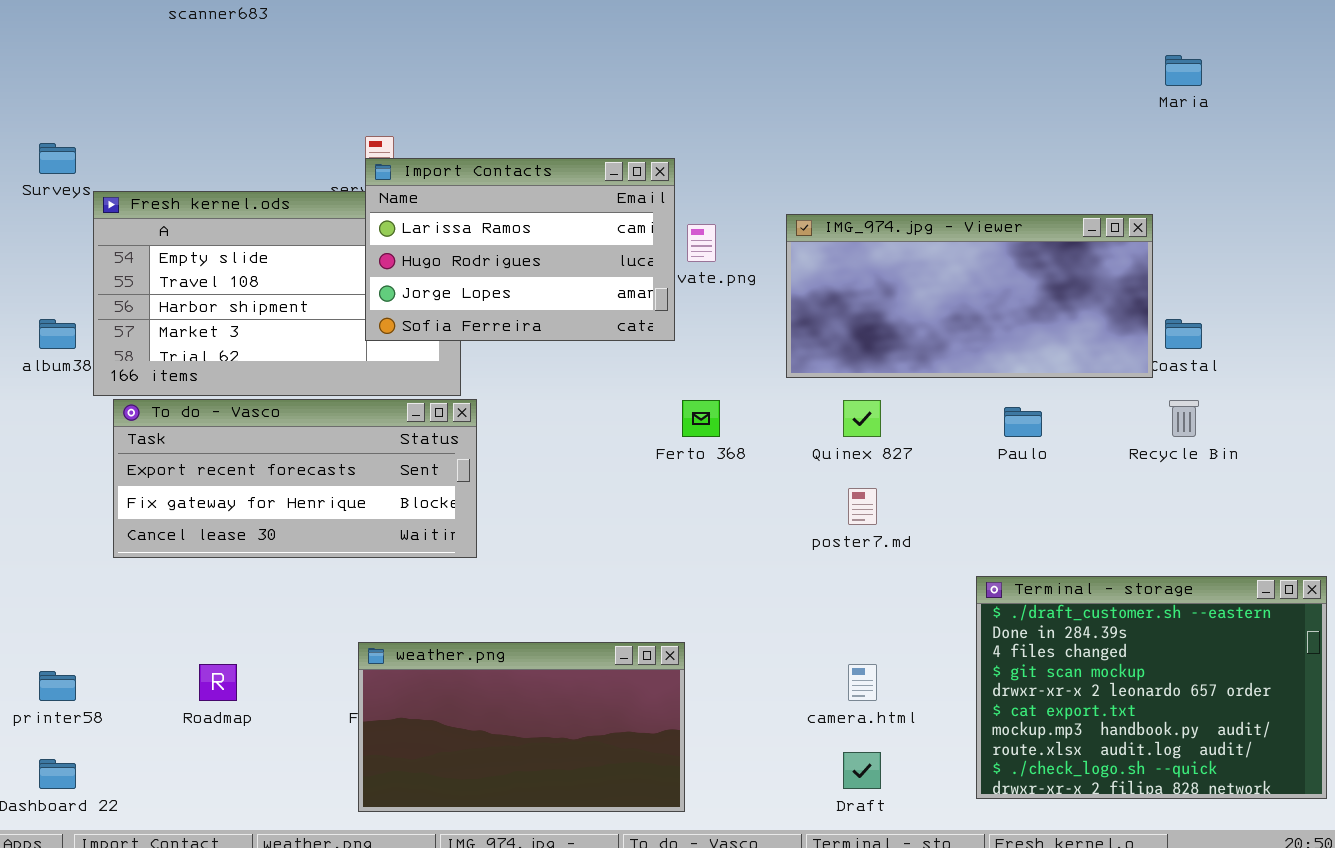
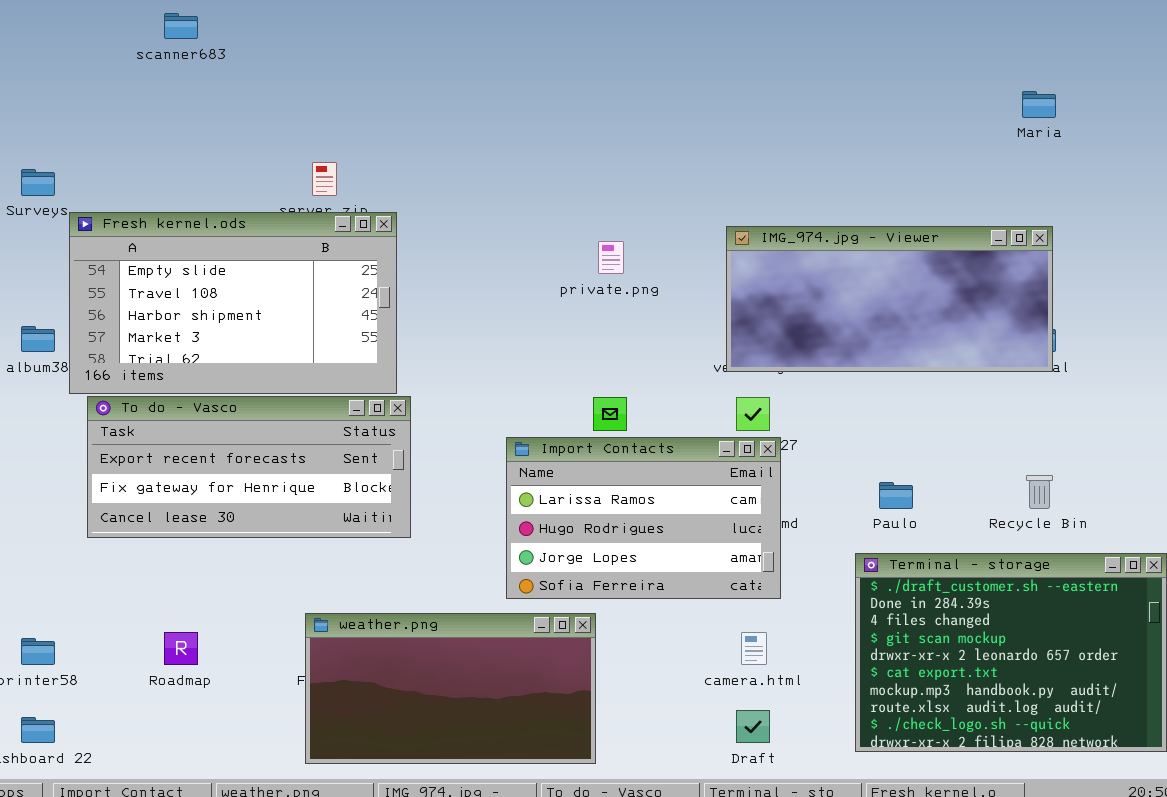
Import Contacts: [365,158,675,341] -> [506,437,781,599], moved
IMG_974.jpg - Viewer: [786,214,1153,378] -> [726,226,1053,372], moved
Recycle Bin: [1169,400,1199,437] -> [1026,475,1053,509], moved
Paulo: [1004,407,1042,437] -> [879,482,913,509], moved

